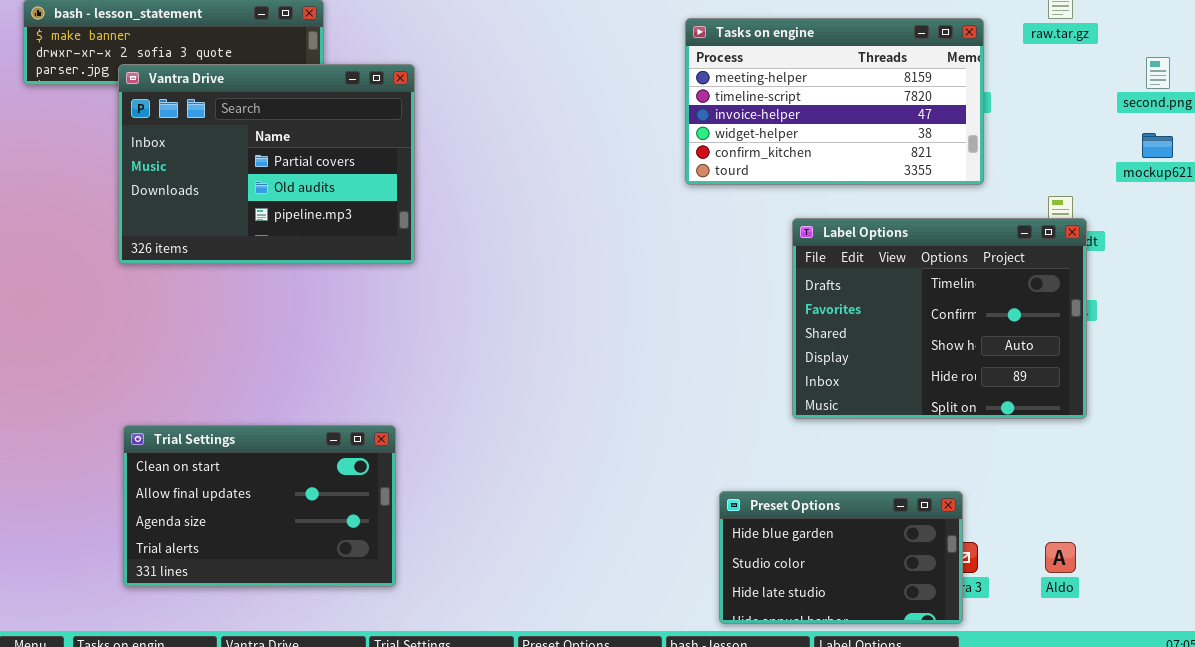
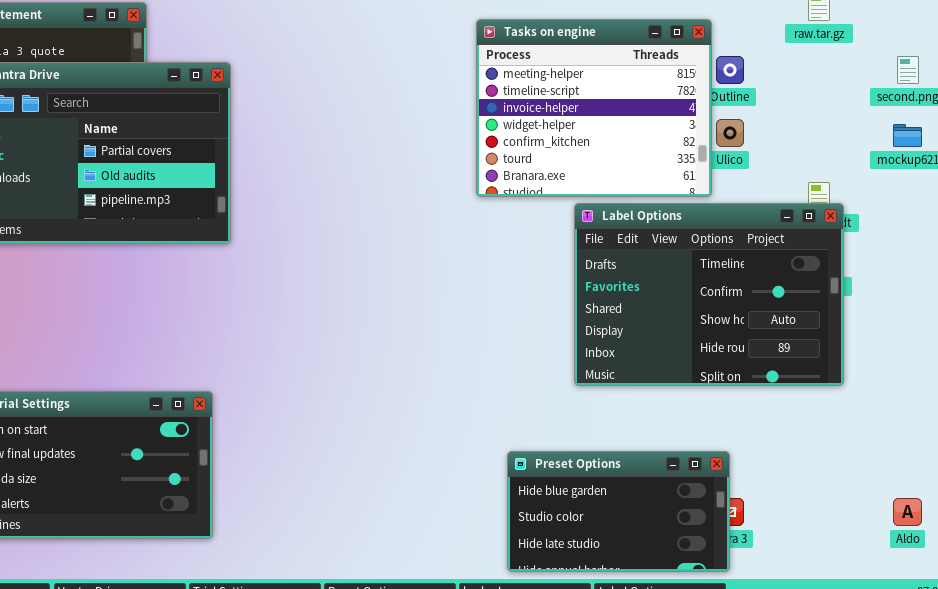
Tasks on engine: [685,18,984,185] -> [476,19,712,197], resized
Aldo: [1045,542,1076,573] -> [893,498,922,526], moved

